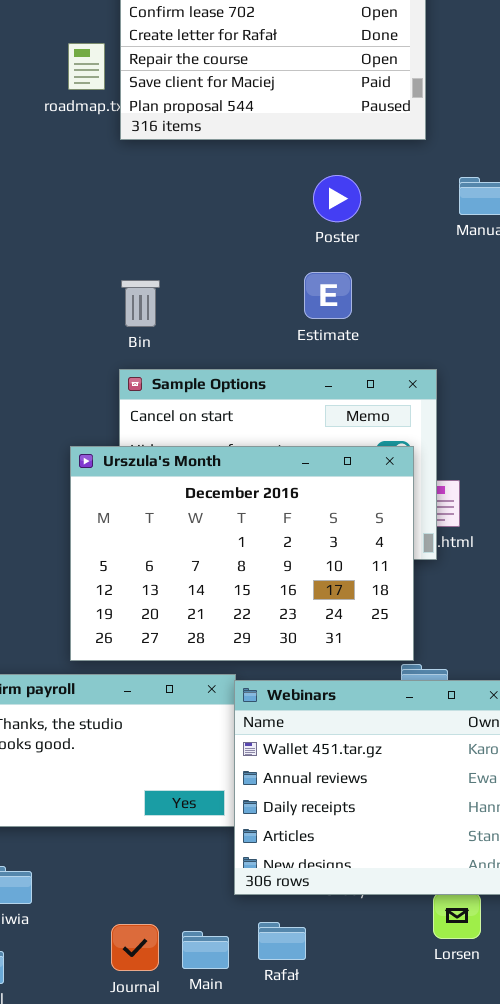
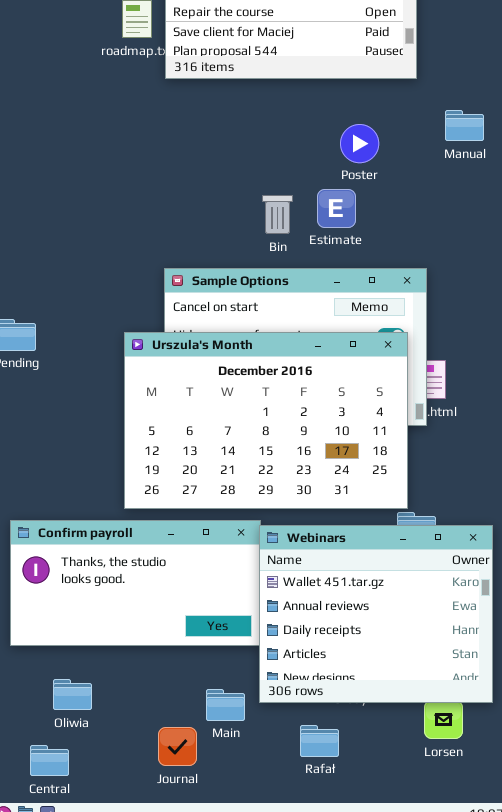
Poster: [313,175,361,222] -> [340,124,379,163], moved
Bin: [121,280,160,327] -> [262,195,293,234], moved
Rafał: [258,922,306,960] -> [300,725,339,757], moved
Main: [182,931,229,969] -> [206,689,245,721], moved

